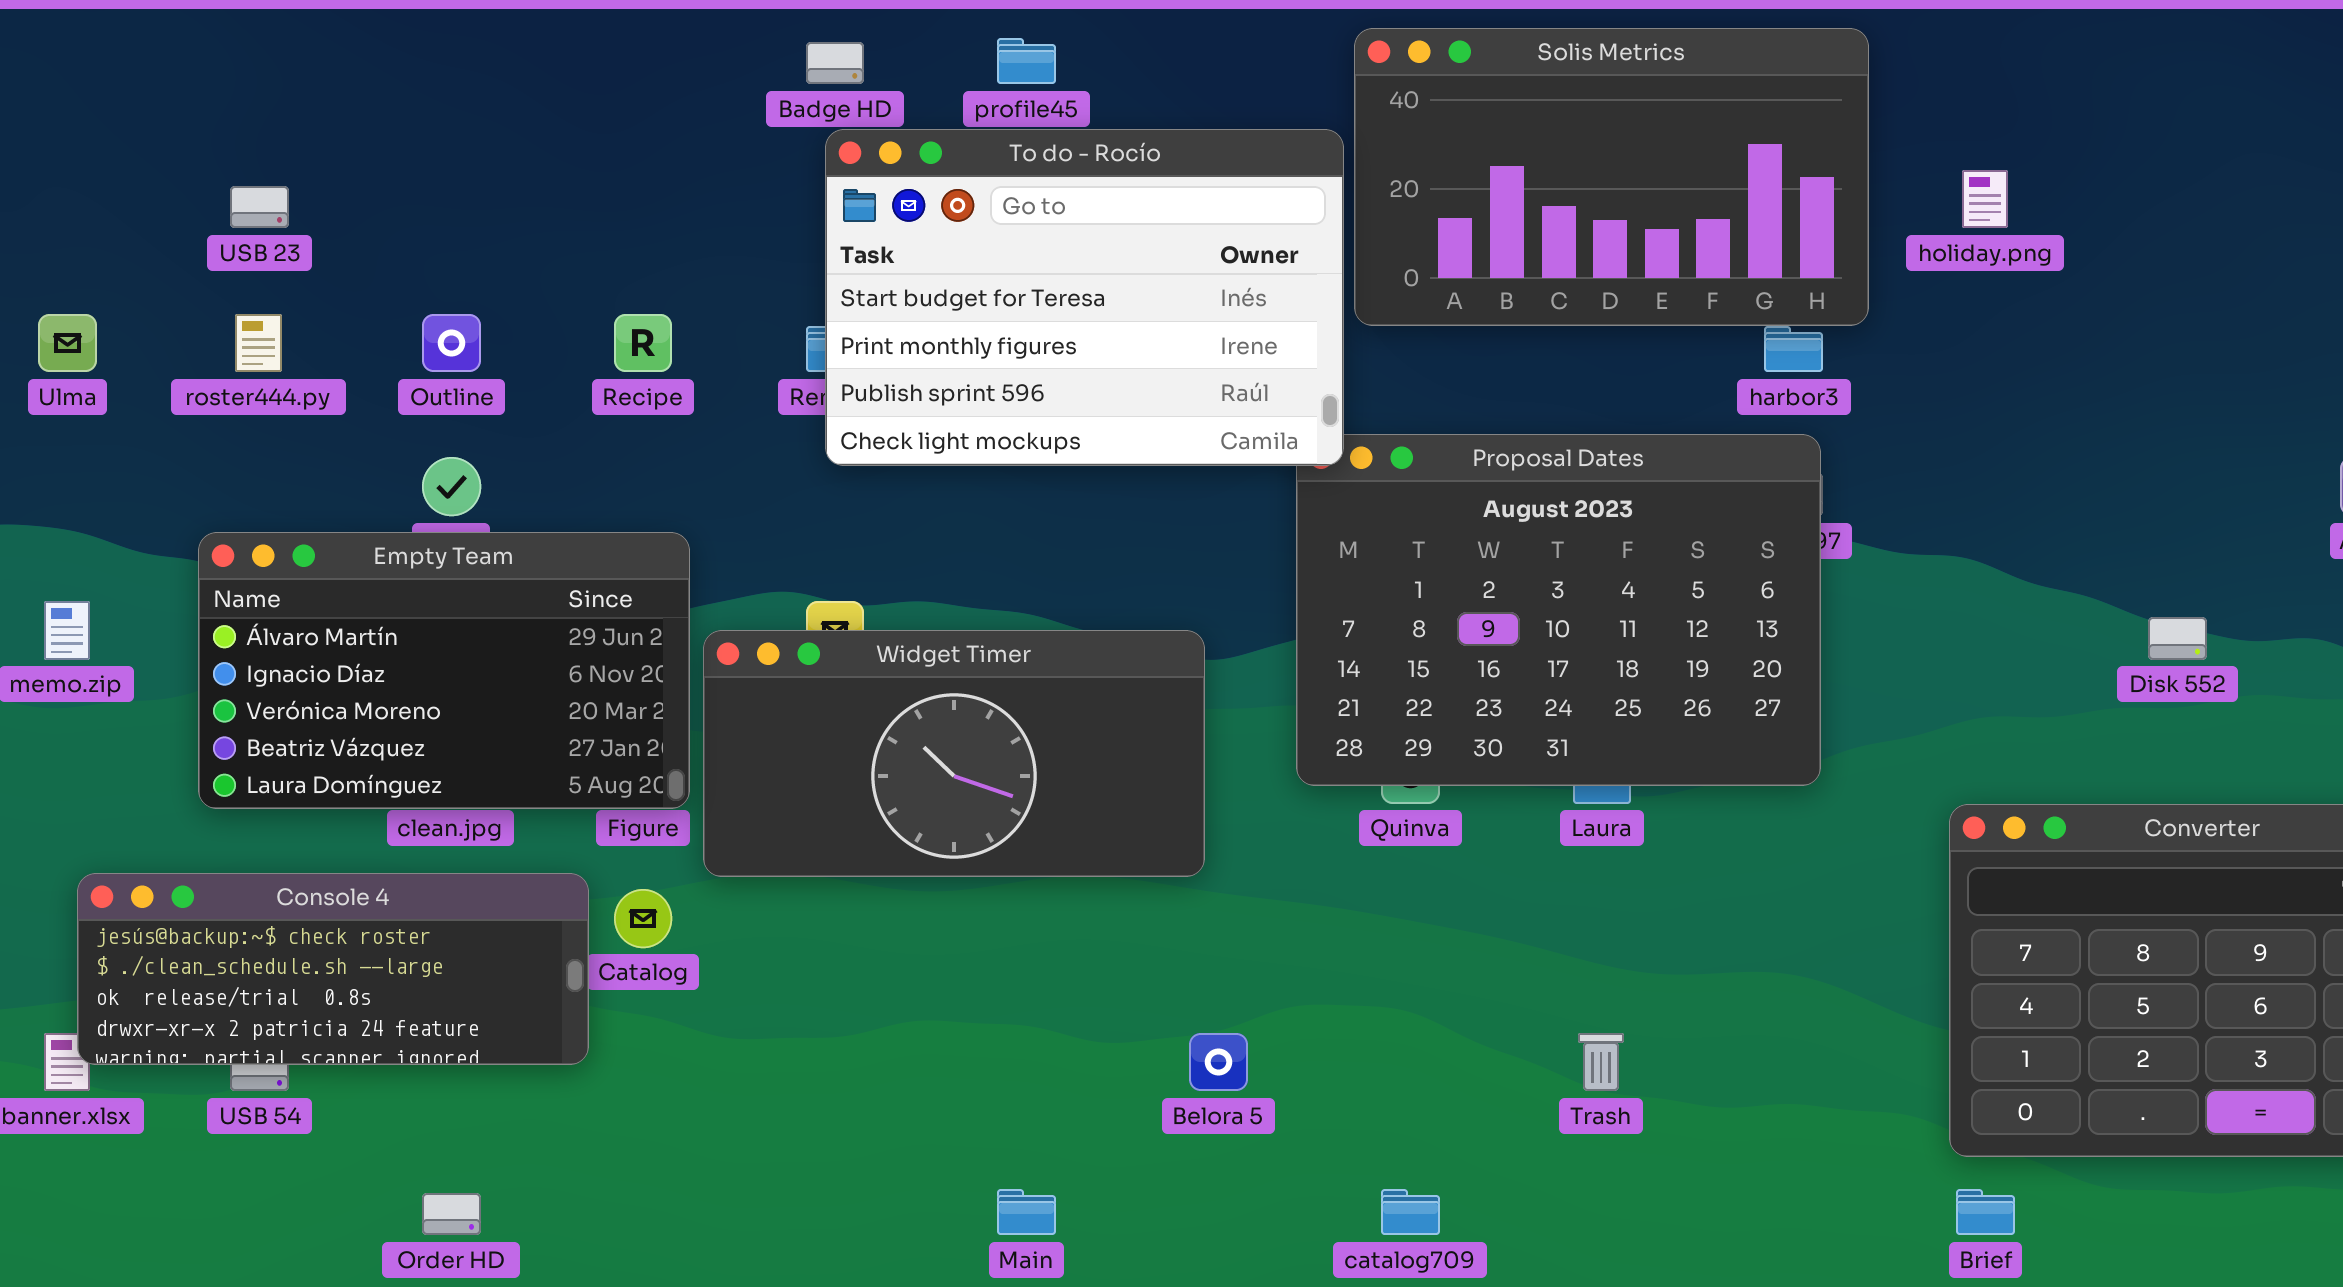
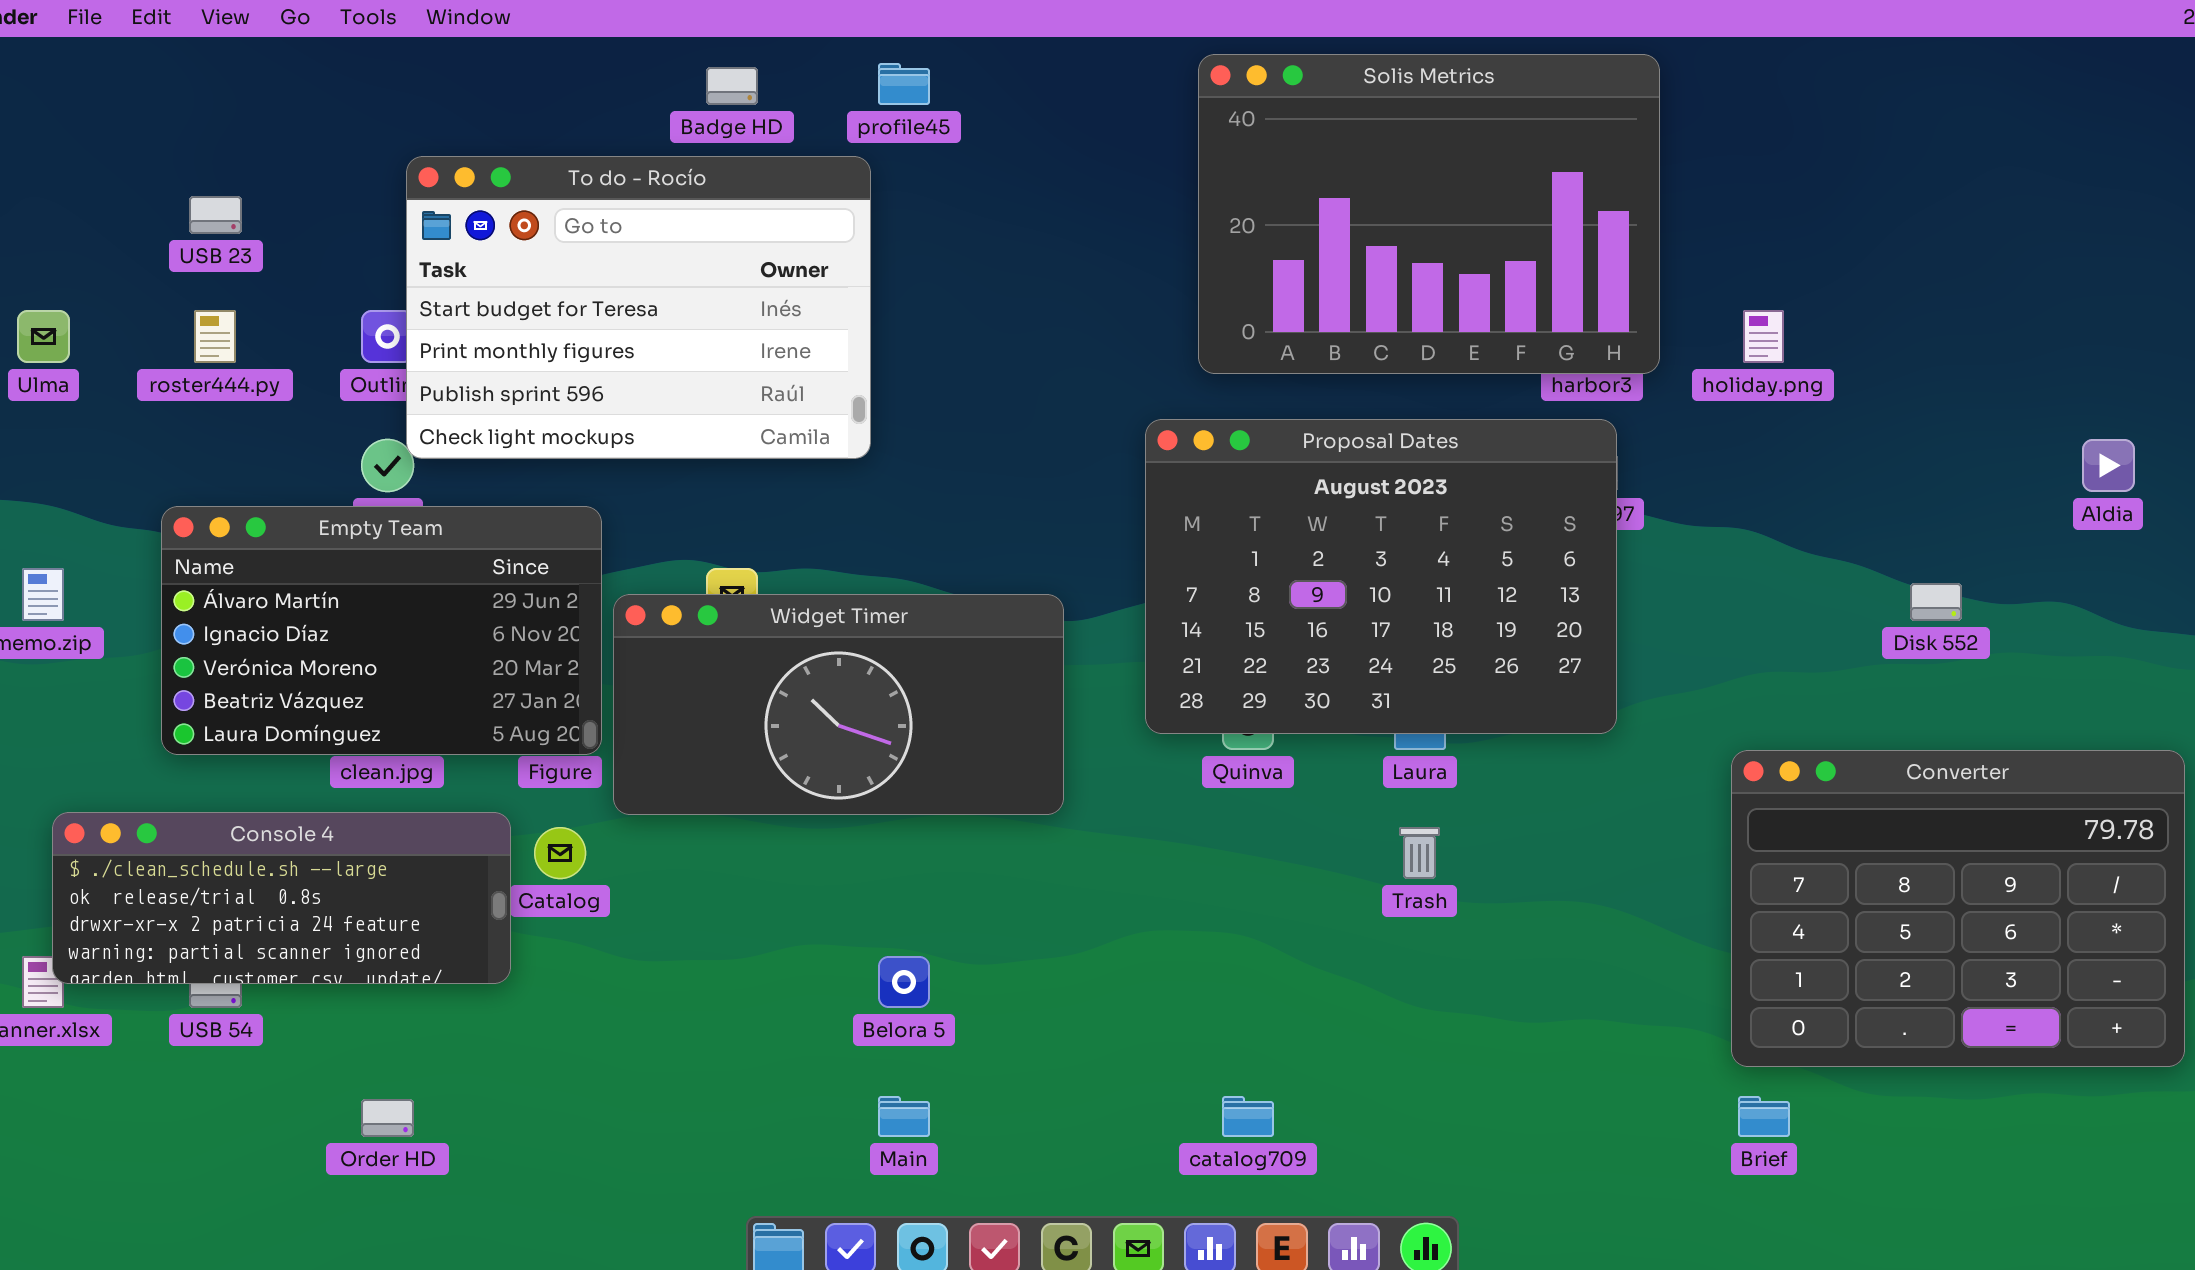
Solis Metrics: [1354,28,1869,326] -> [1198,54,1660,374], resized
To do - Rocío: [825,129,1344,466] -> [406,156,871,459], moved
holiday.png: [1962,170,2008,228] -> [1743,310,1784,363], moved
Console 4: [77,873,589,1065] -> [52,812,511,984], scrolled down 1 row
Belora 5: [1189,1033,1248,1091] -> [878,956,930,1008], moved
Trash: [1578,1033,1624,1091] -> [1399,827,1440,879], moved

